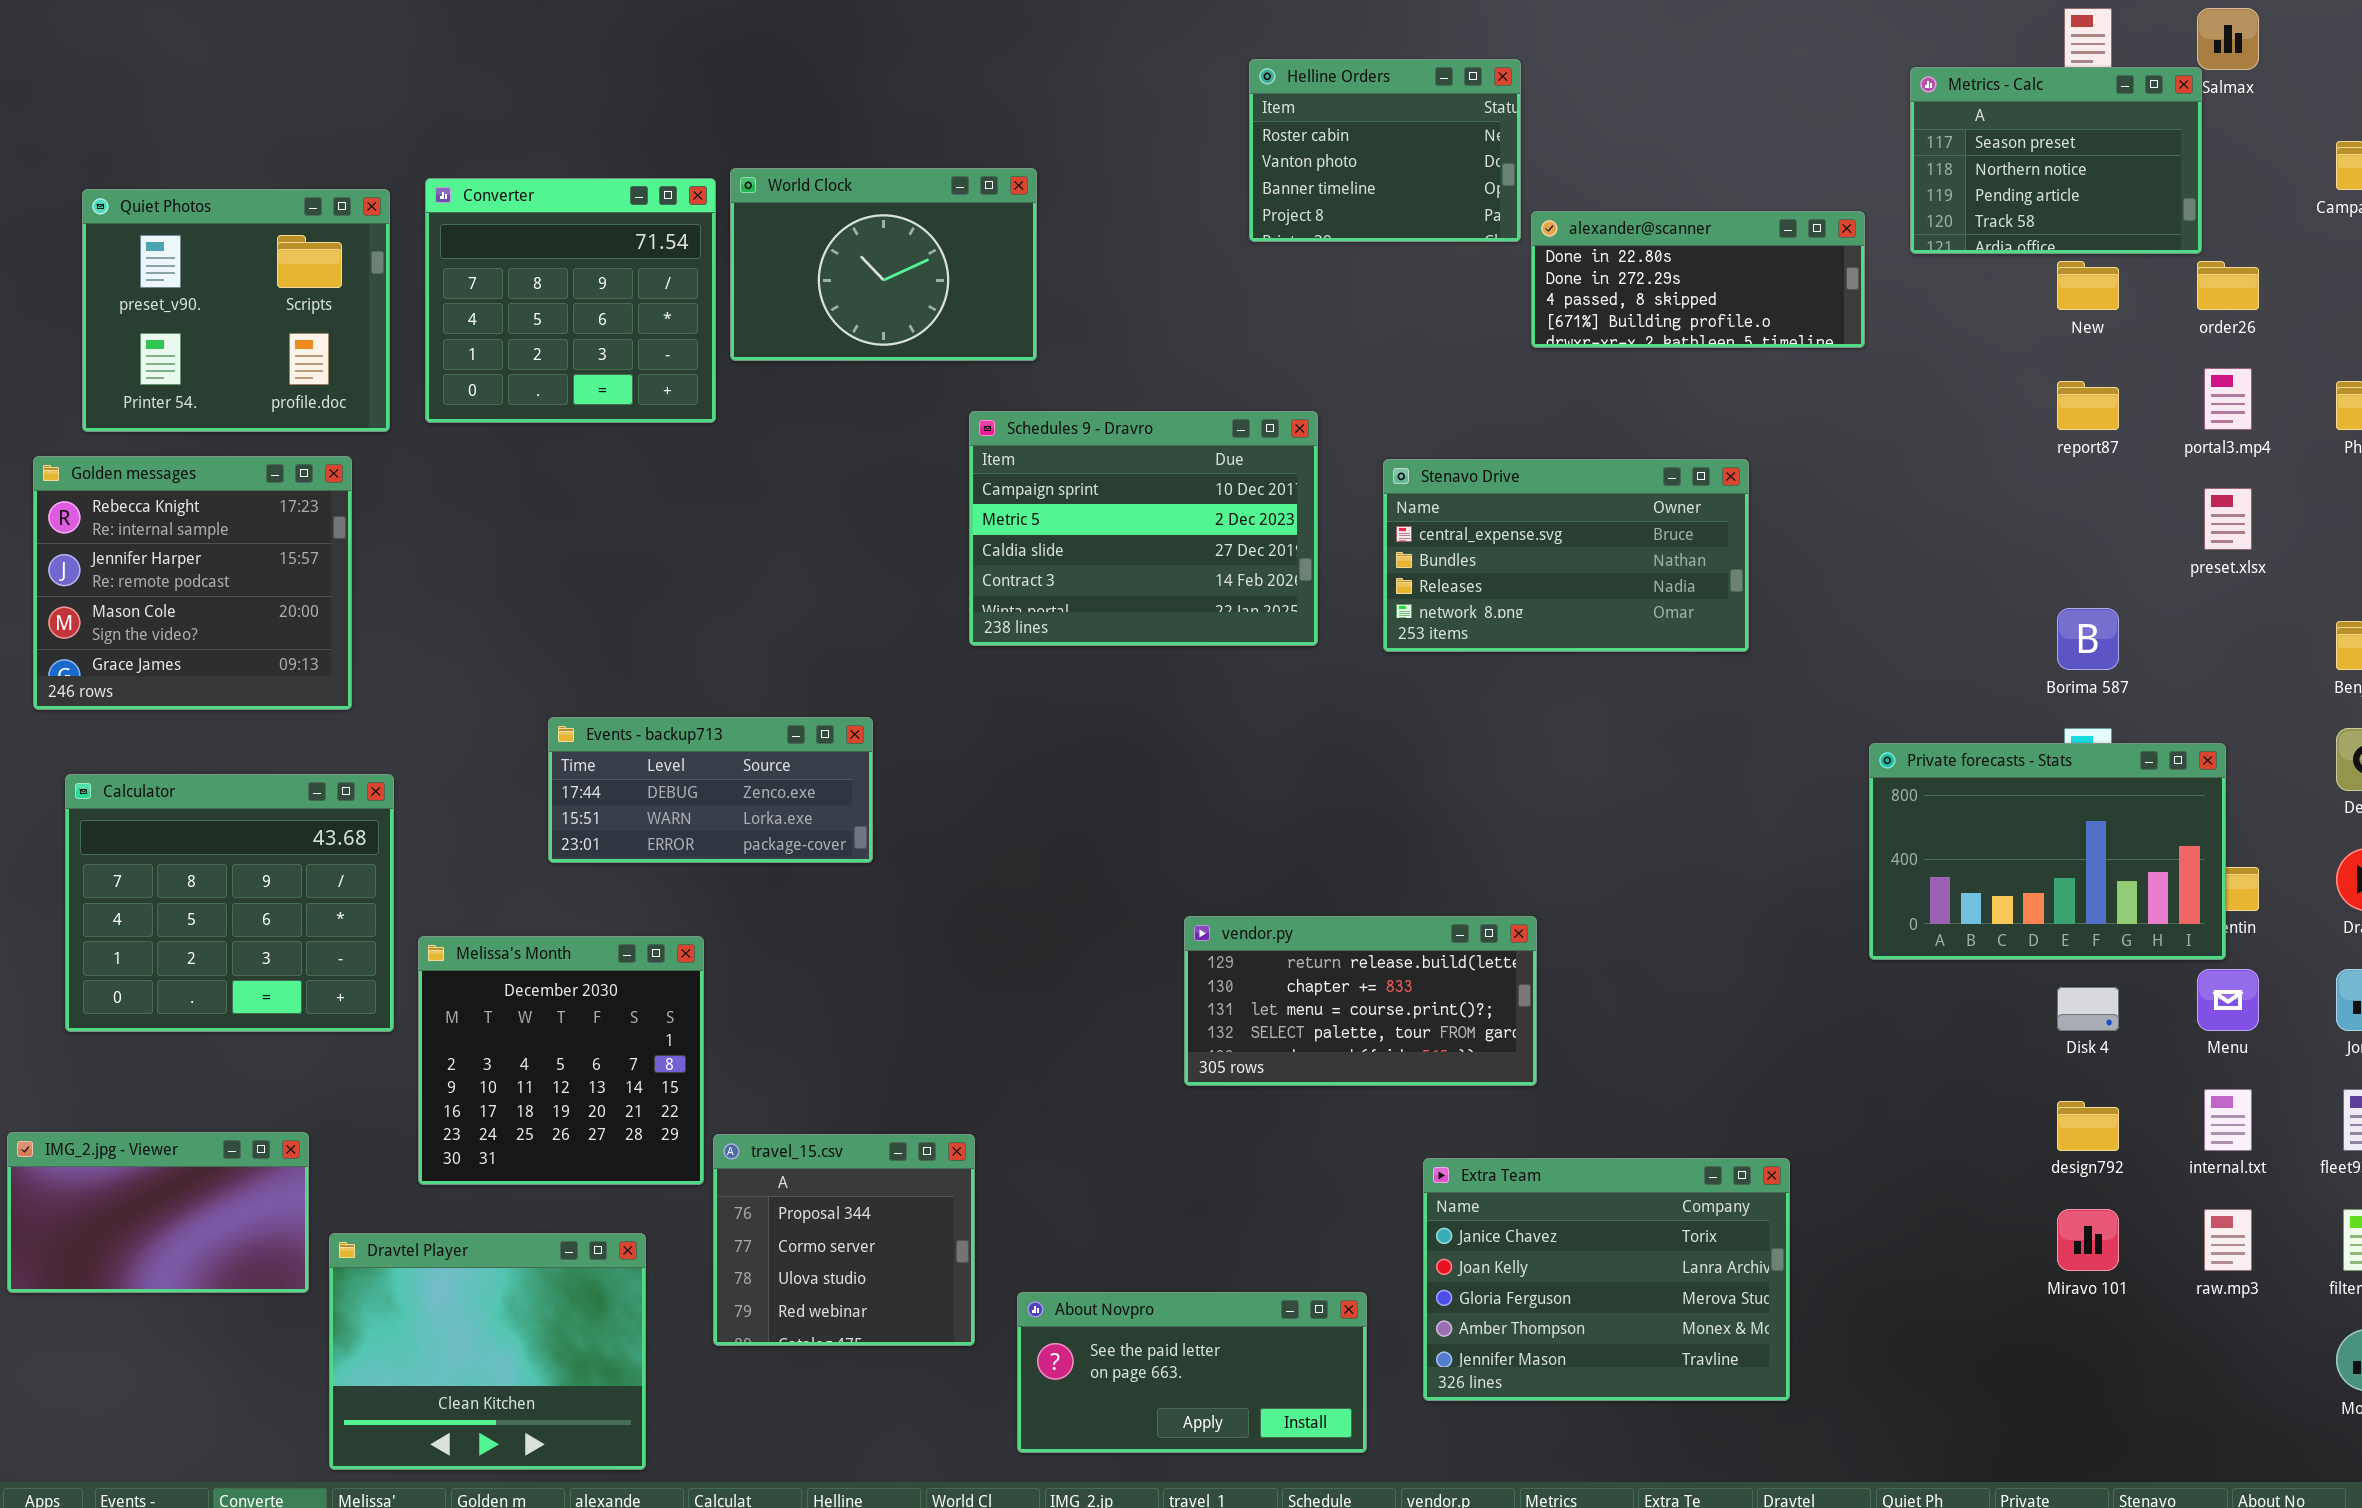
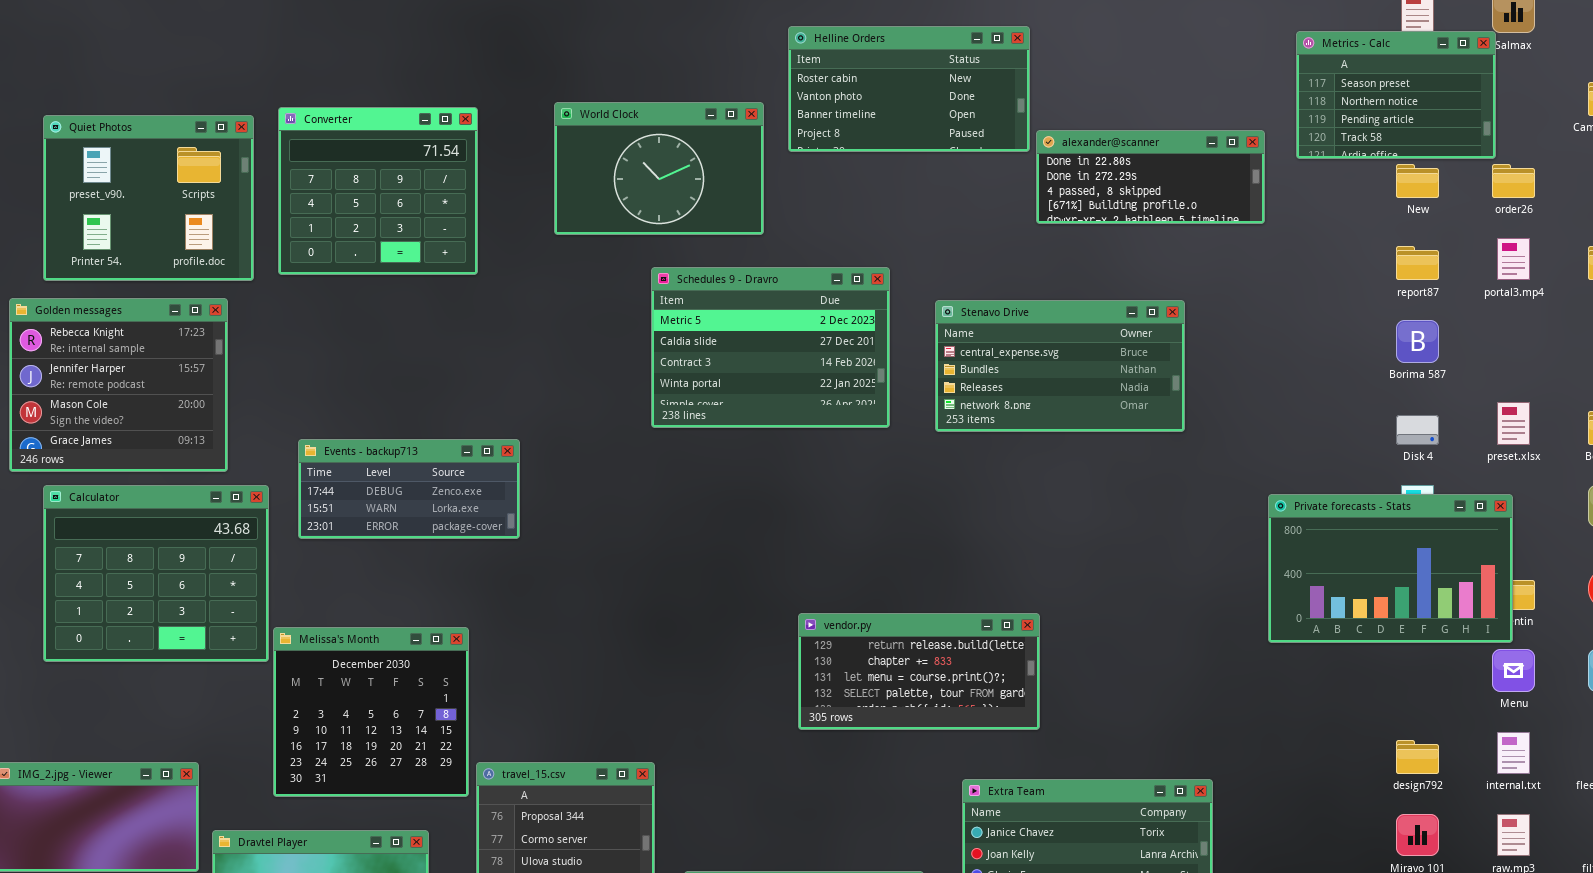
Helline Orders: [1249,59,1521,242] -> [788,26,1030,152], resized
World Clock: [730,168,1037,361] -> [554,102,764,235], moved
Schedules 9 - Dravro: [969,411,1318,646] -> [651,267,890,428], scrolled down 1 row
preset.xlsx: [2204,488,2252,550] -> [1497,402,1530,445], moved
Borima 587: [2057,608,2119,670] -> [1396,320,1439,363], moved
Events - backup713: [548,717,873,863] -> [298,439,520,539], moved
Calculator: [65,774,394,1032] -> [43,485,269,662], moved
Disk 4: [2057,987,2119,1031] -> [1396,415,1439,445], moved

